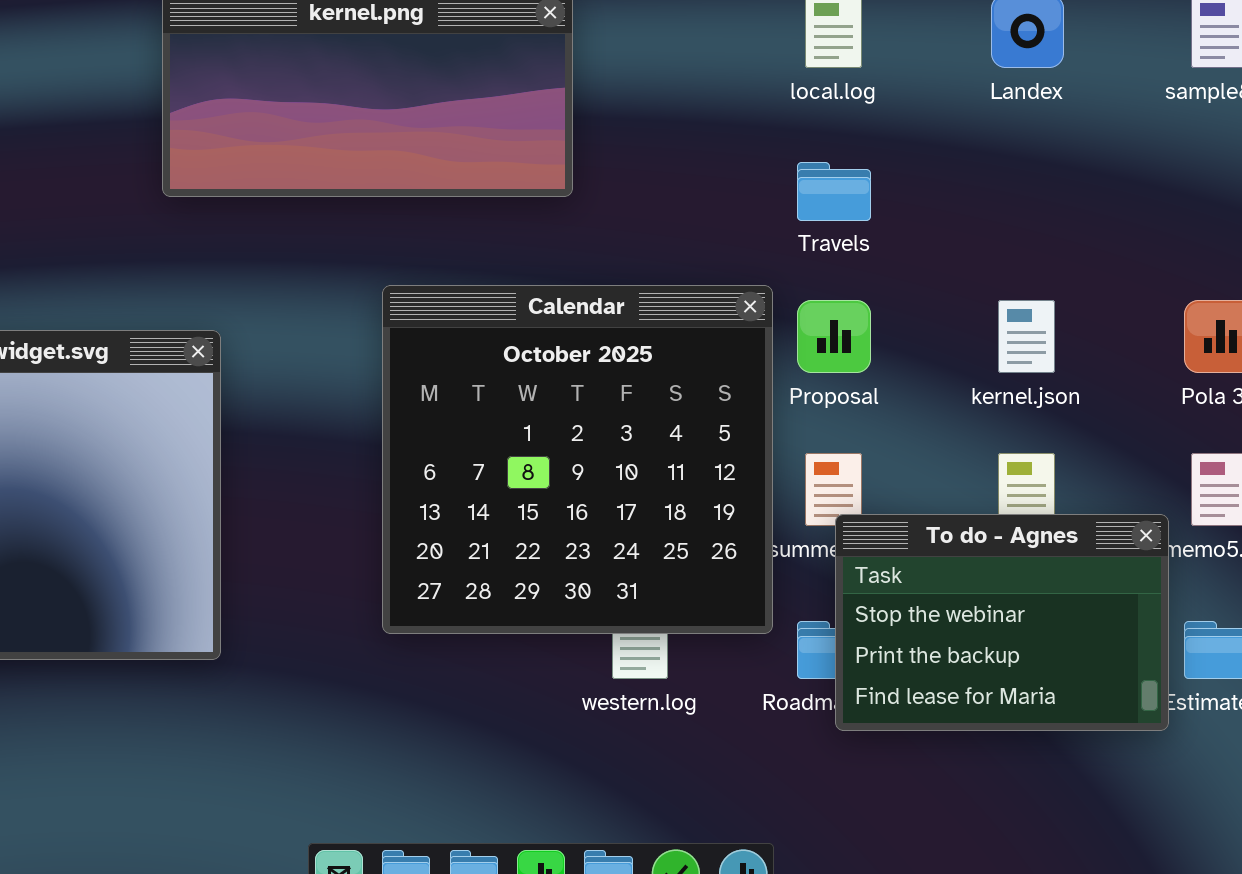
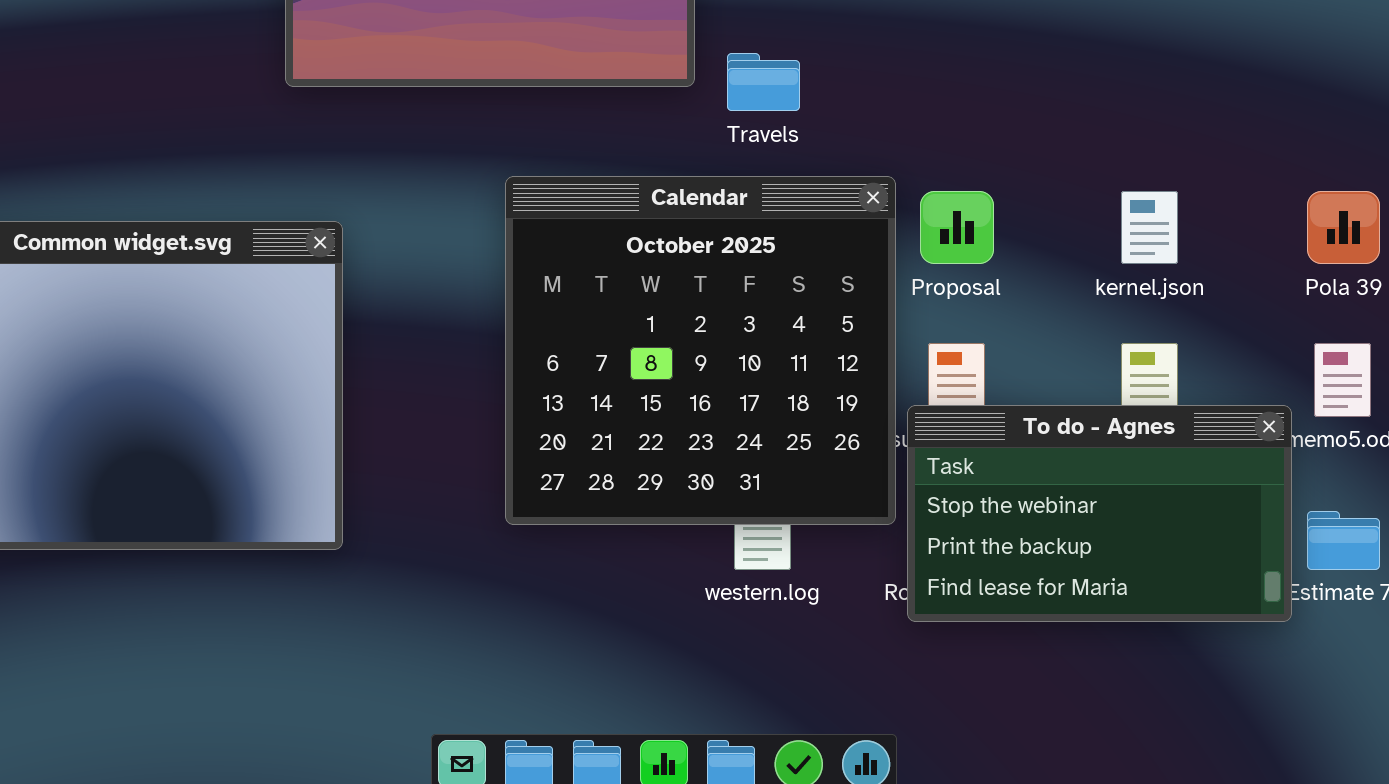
Travels: [797,162,871,221] -> [727,53,800,111], moved
To do - Agnes: [835,514,1169,731] -> [907,405,1292,622], resized

